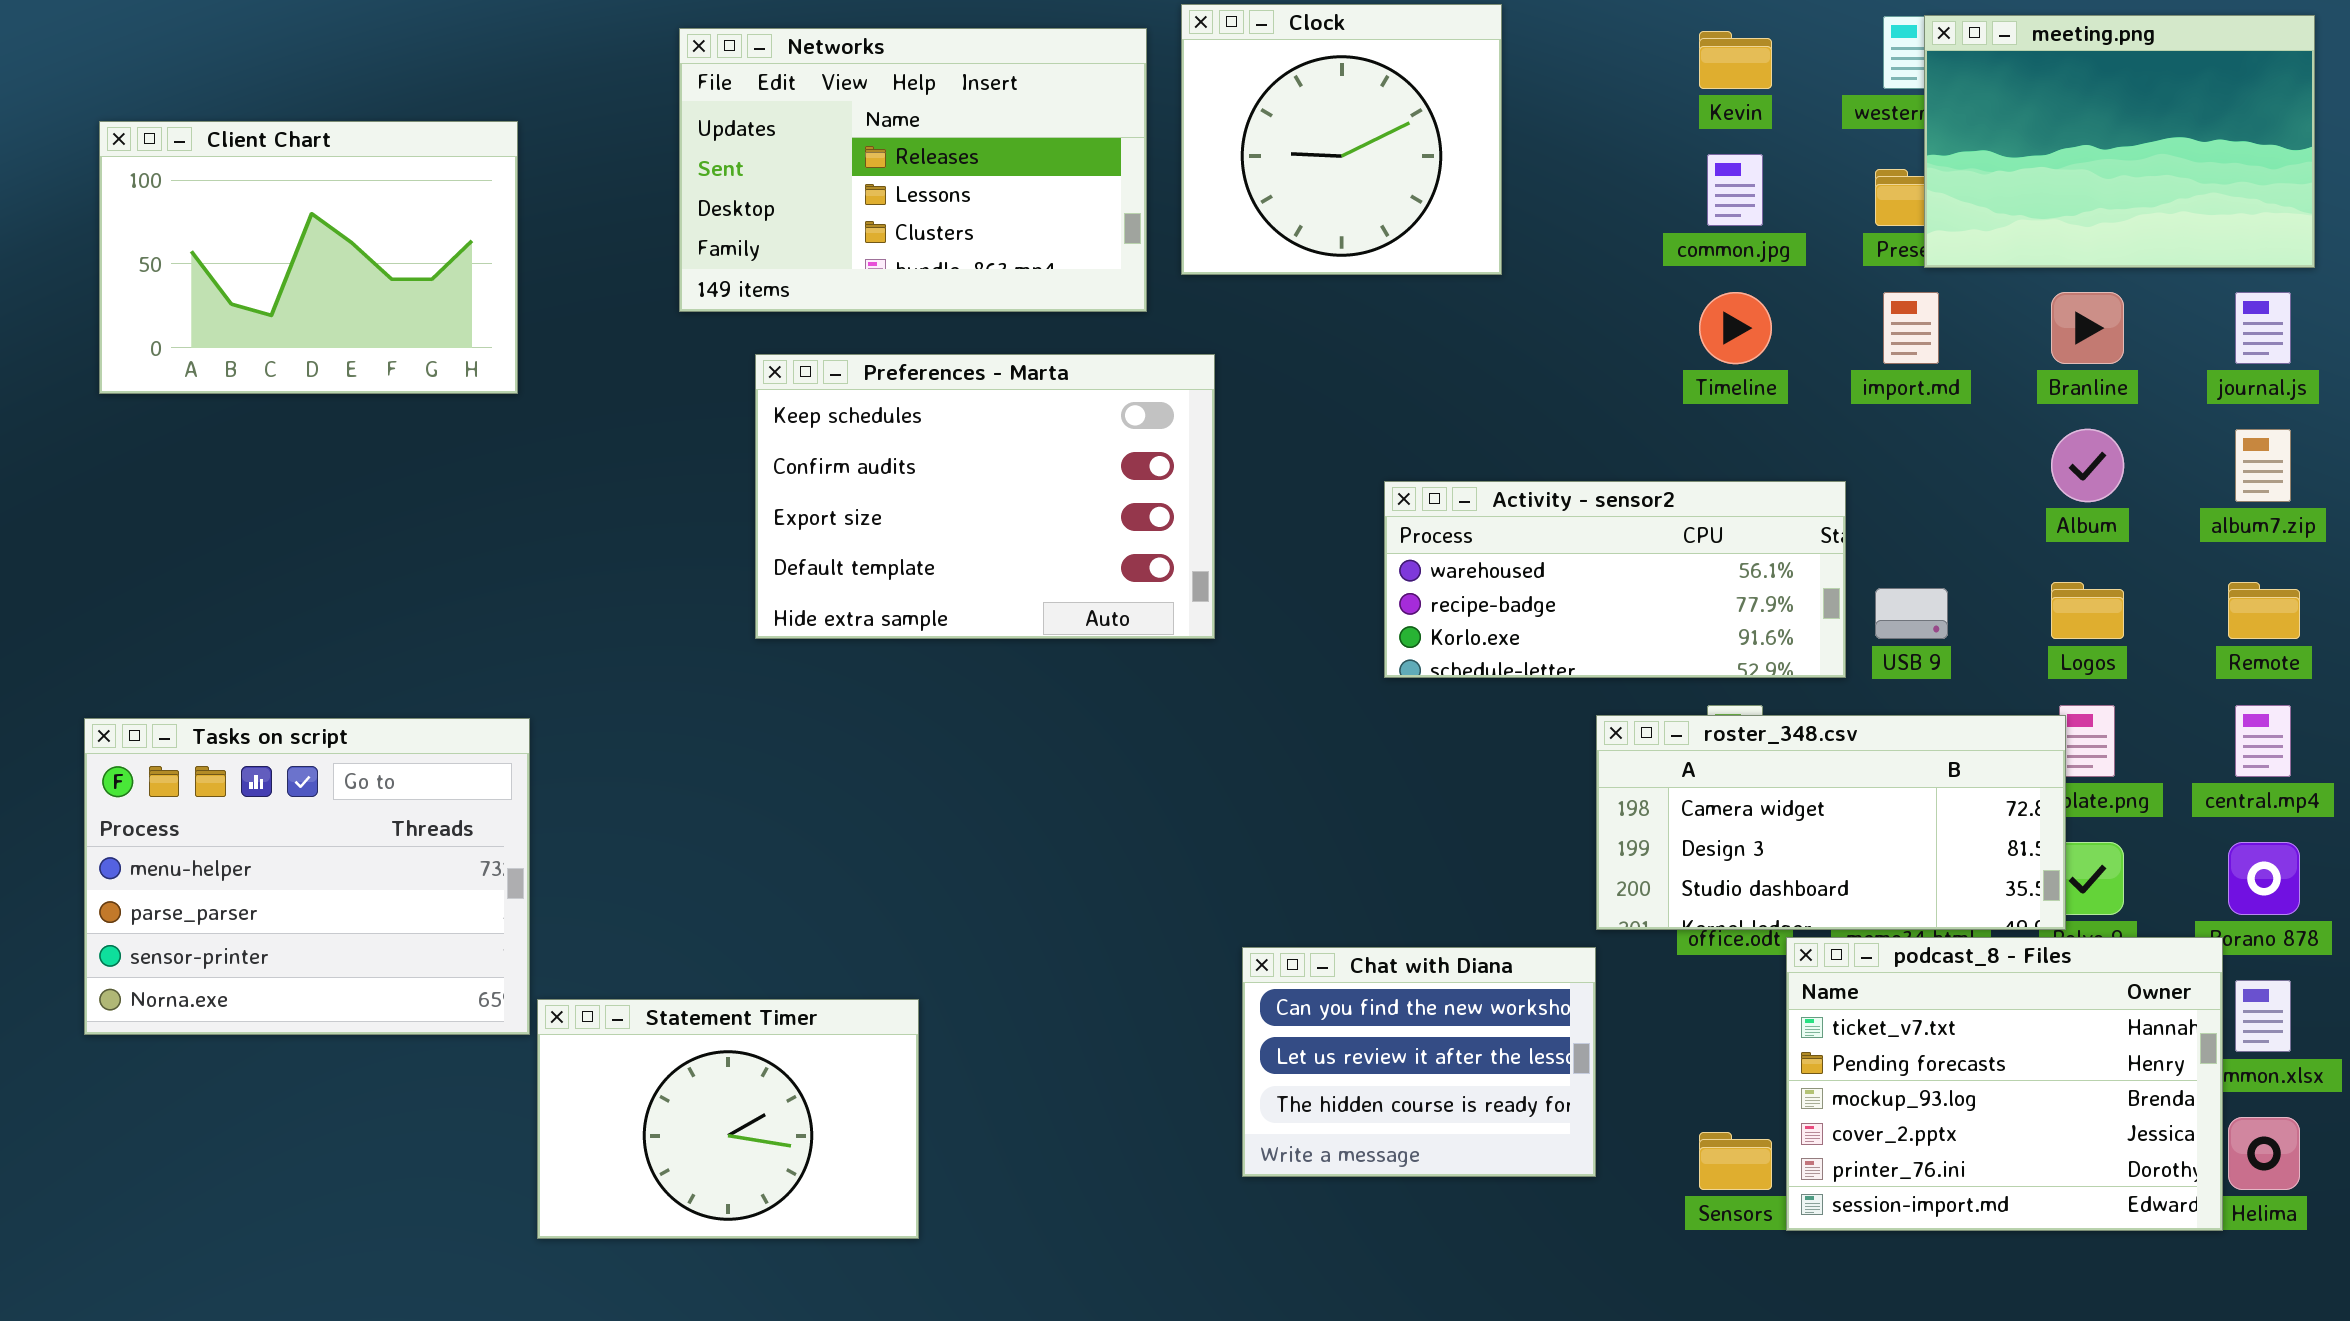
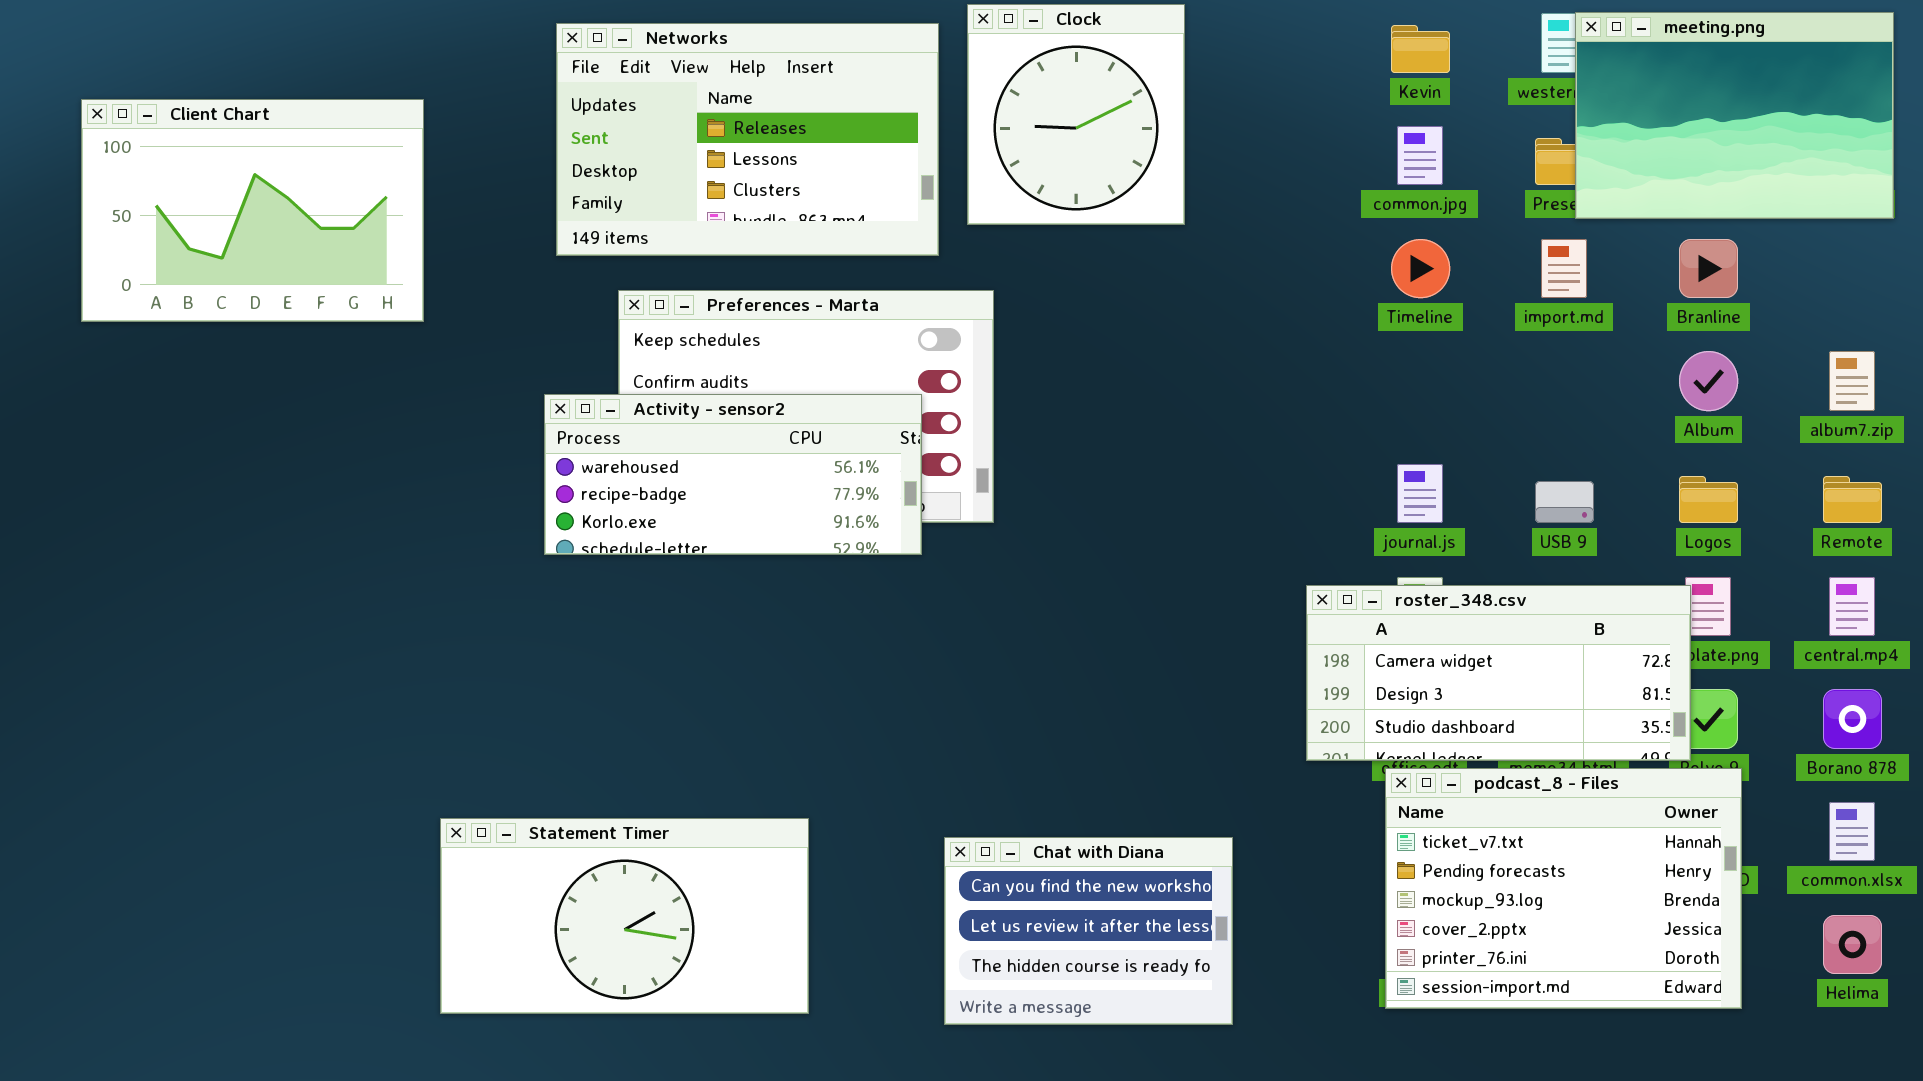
Clock: [1181,4,1502,275] -> [967,4,1185,225], resized
journal.js: [2235,292,2291,364] -> [1397,464,1443,523], moved
Activity - sensor2: [1384,481,1846,678] -> [544,394,922,555], moved
Tasks on script: [84,718,530,1035] -> none, closed
podcast_8 - Files: [1786,937,2223,1231] -> [1385,768,1742,1009], moved
Chat with Diana: [1242,947,1596,1177] -> [944,837,1233,1025], moved
Statement Timer: [537,999,919,1239] -> [440,818,809,1014], resized

